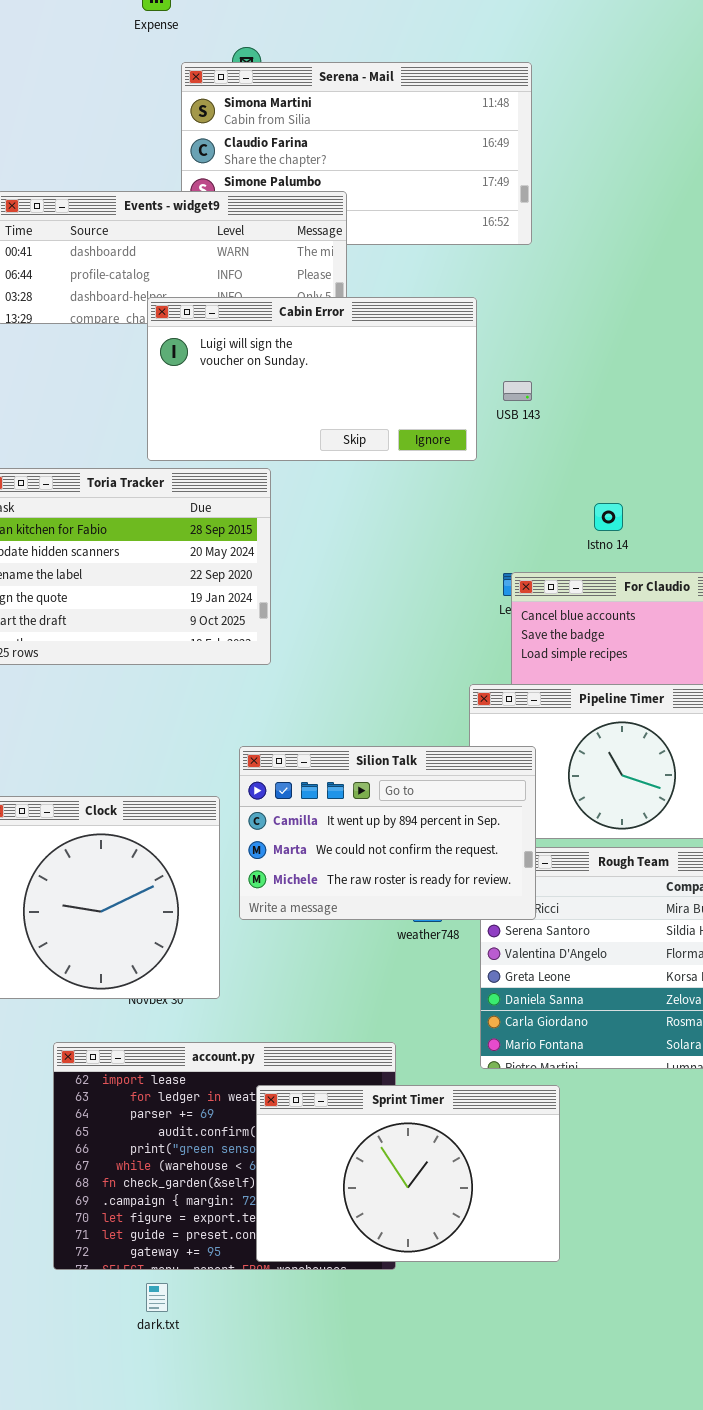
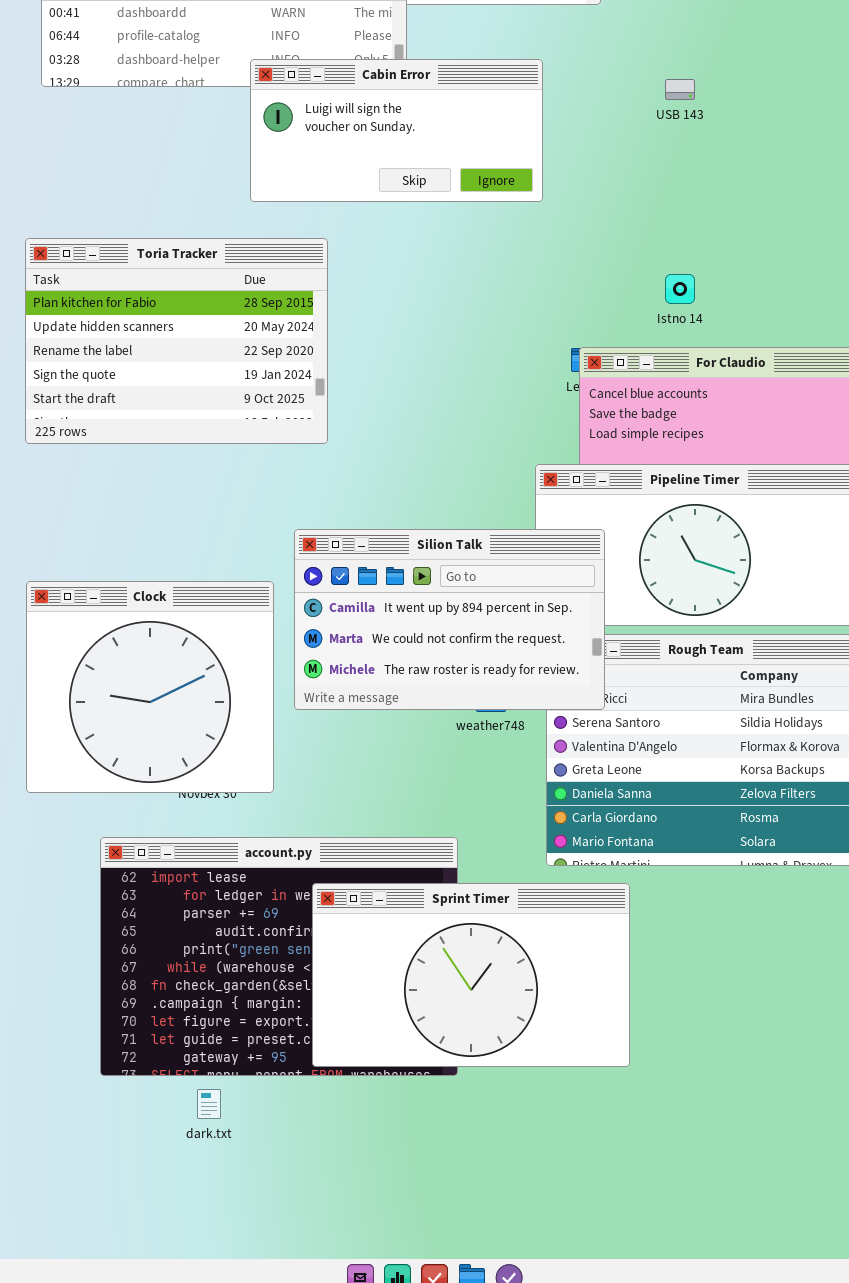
Cabin Error: [147,297,477,461] -> [250,59,543,202], resized
USB 143: [503,381,532,401] -> [665,79,695,100], moved

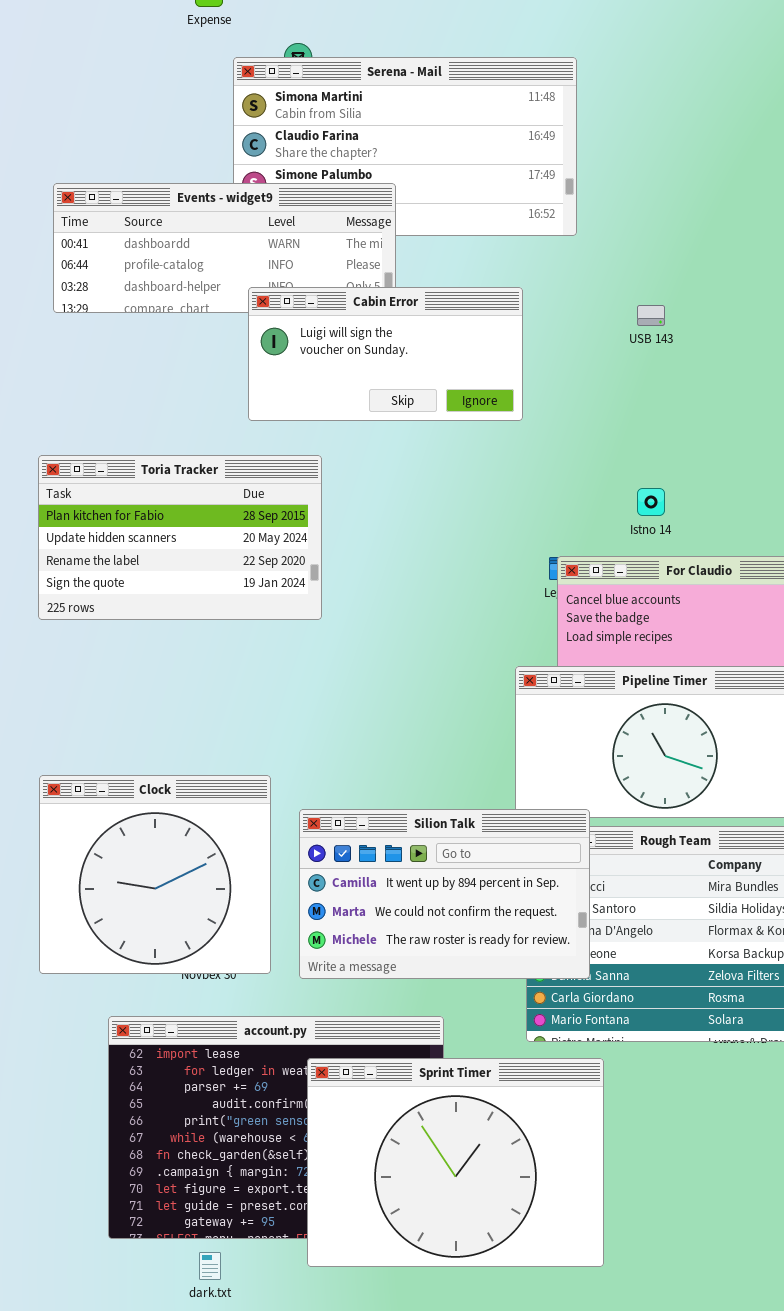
Toria Tracker: [25,238,328,444] -> [38,455,322,620], resized
Silion Talk: [294,529,605,710] -> [299,809,590,979], moved
Sprint Timer: [312,883,630,1067] -> [307,1058,604,1267], resized

